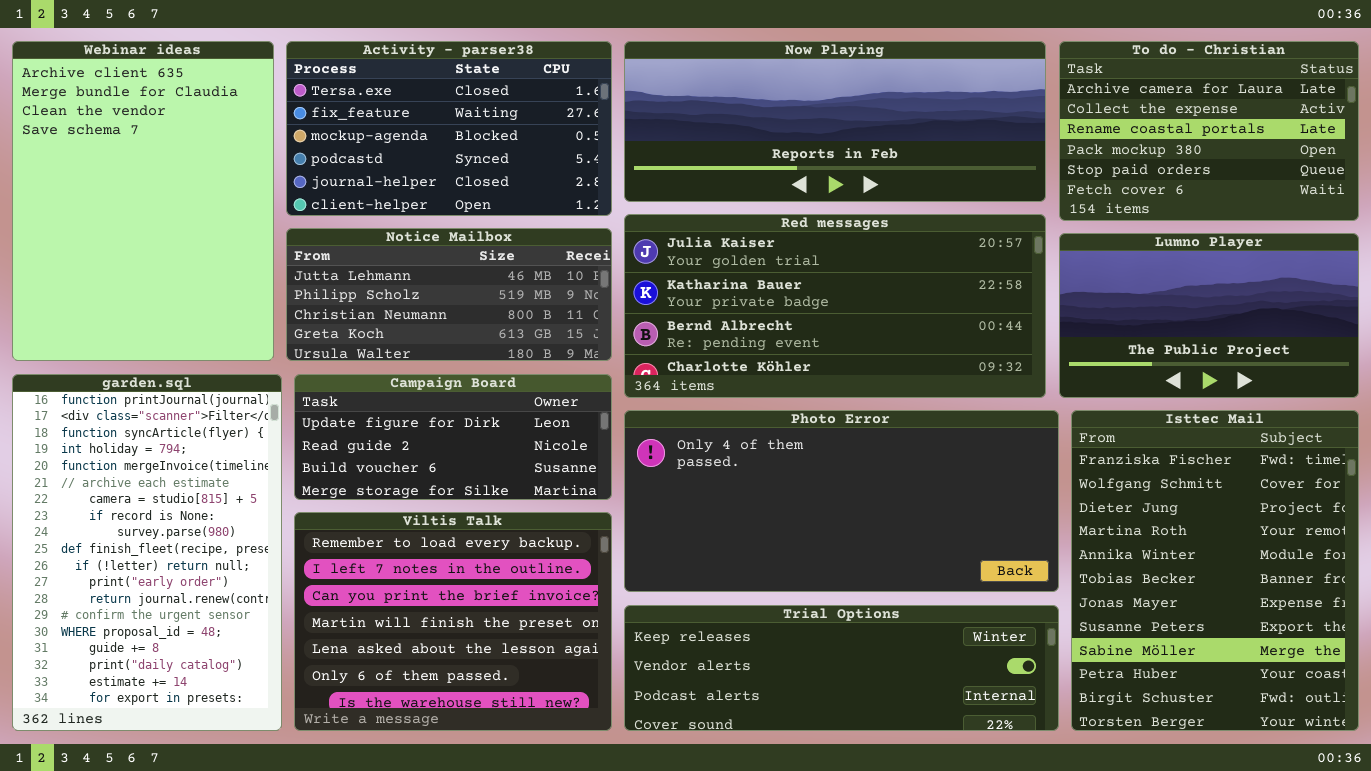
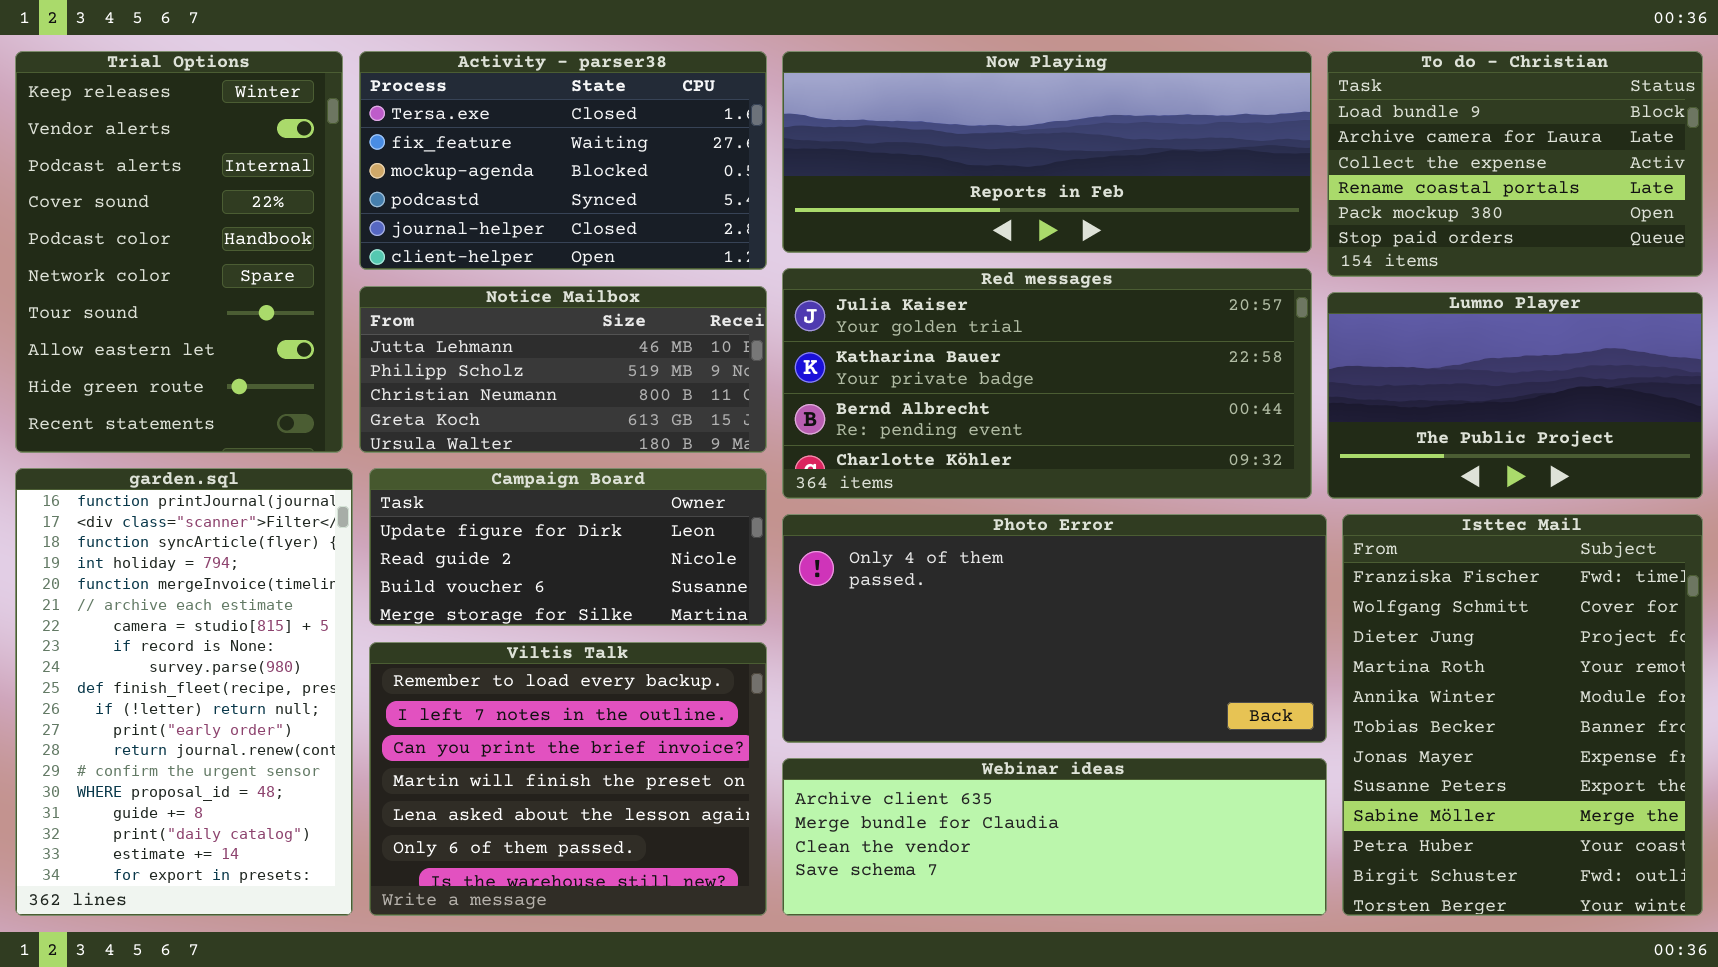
Webinar ideas: [12,41,274,361] -> [782,758,1327,916], moved, resized
To do - Christian: [1059,41,1359,221] -> [1327,51,1703,277], scrolled up 1 row
Trial Options: [624,605,1059,731] -> [15,51,343,453], moved, resized

